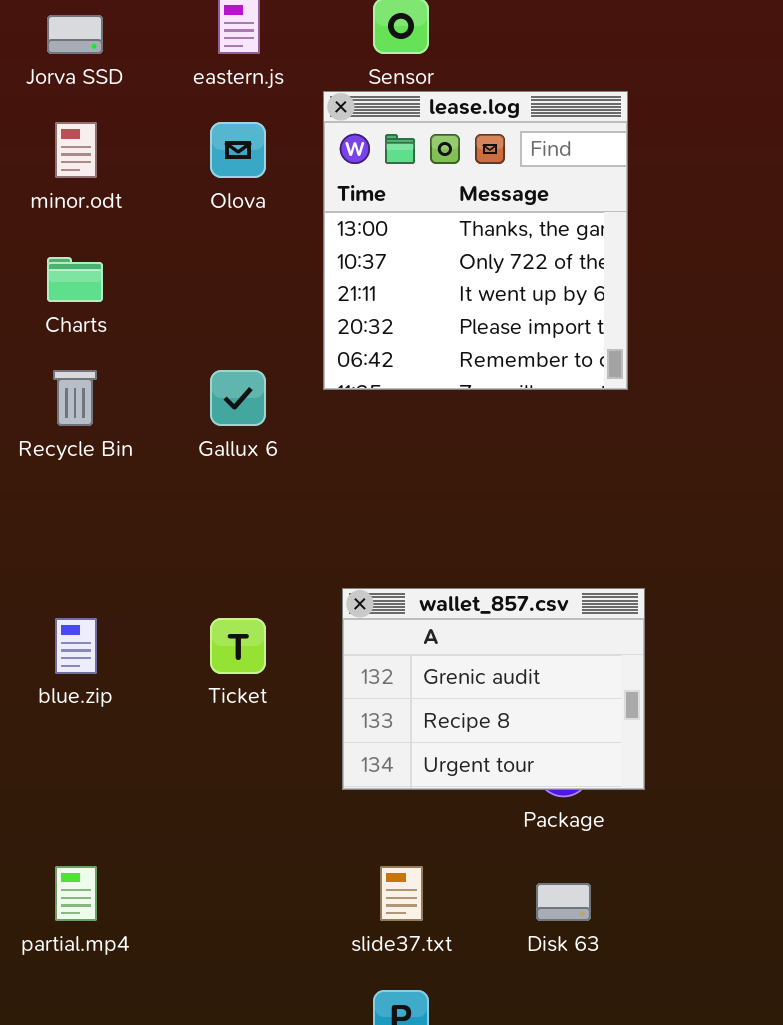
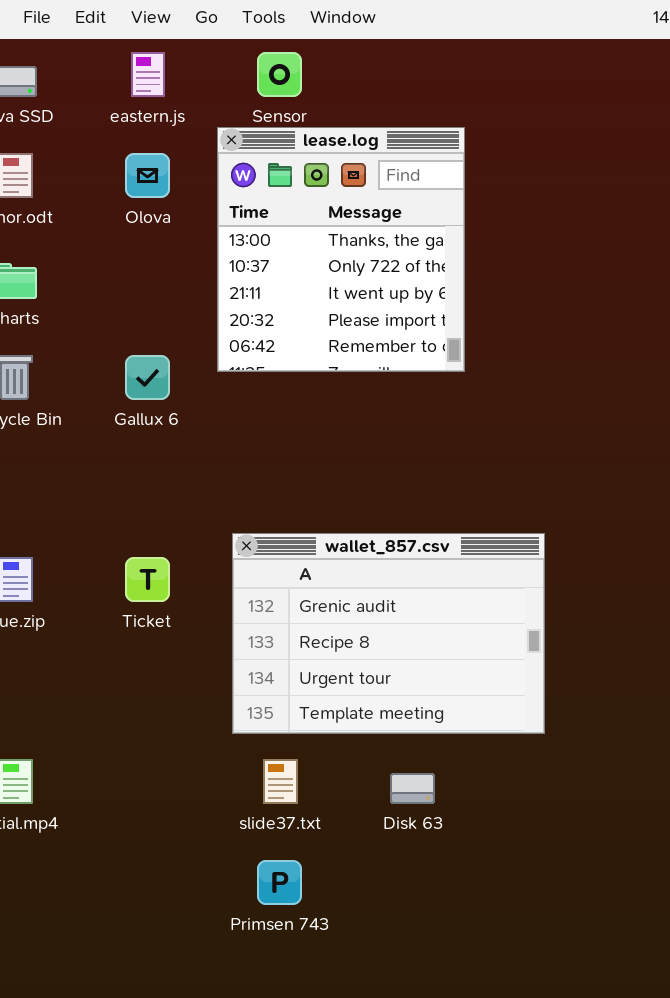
wallet_857.csv: [342,588,645,790] -> [232,533,545,734], resized

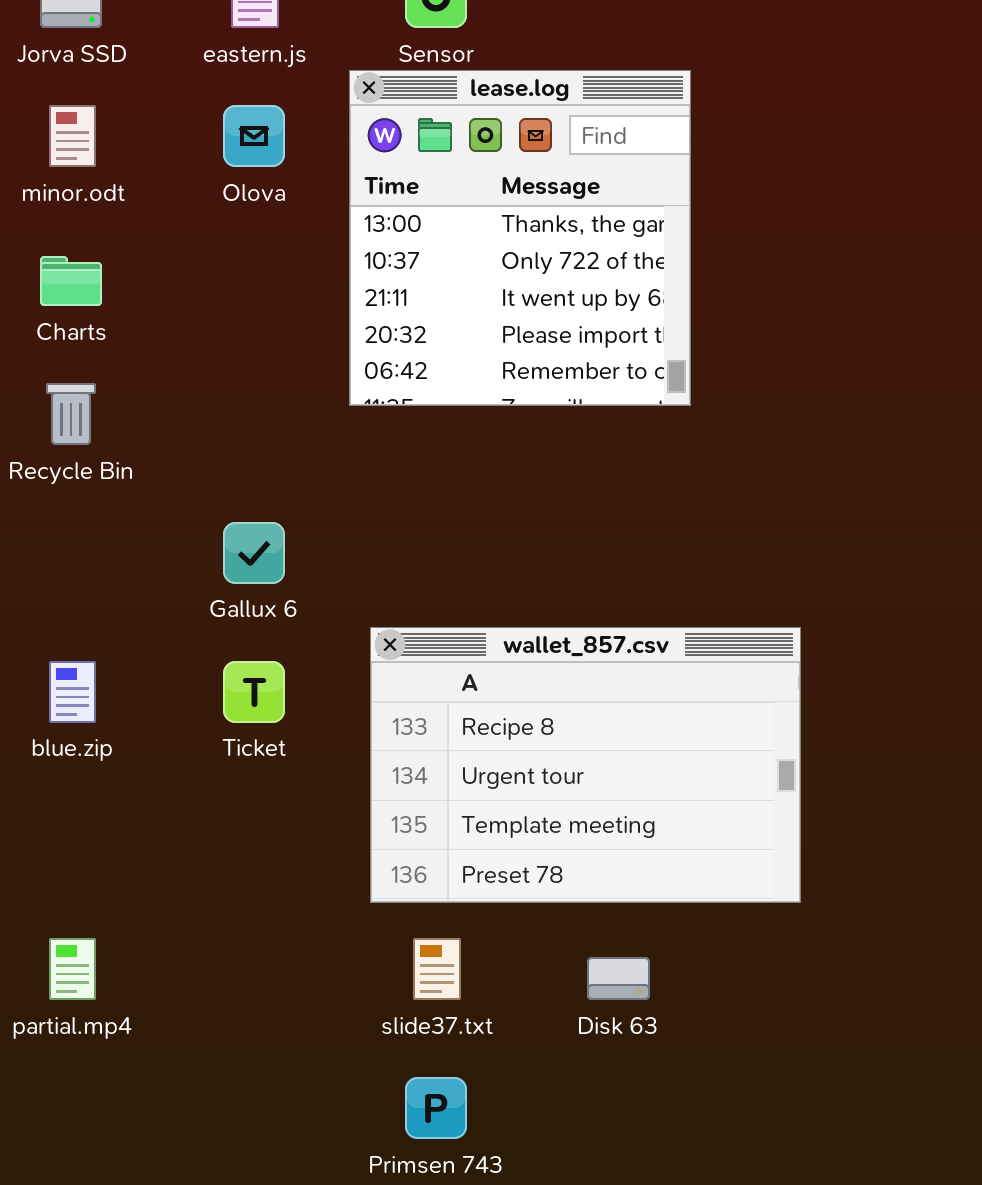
Gallux 6: [125,355,170,400] -> [223,522,285,584], moved
wallet_857.csv: [232,533,545,734] -> [370,627,801,903], scrolled down 1 row

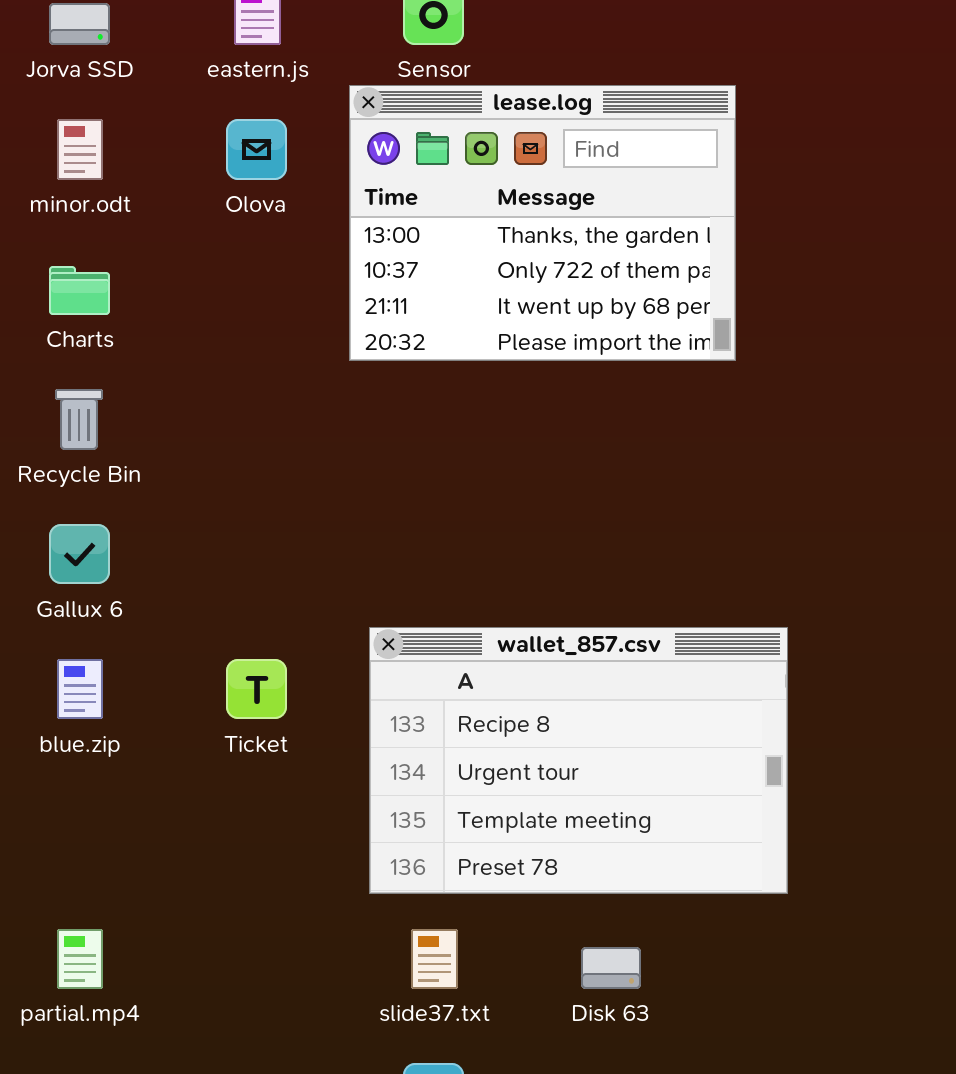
lease.log: [349,70,691,406] -> [349,85,736,361], resized
Gallux 6: [223,522,285,584] -> [49,524,110,584], moved

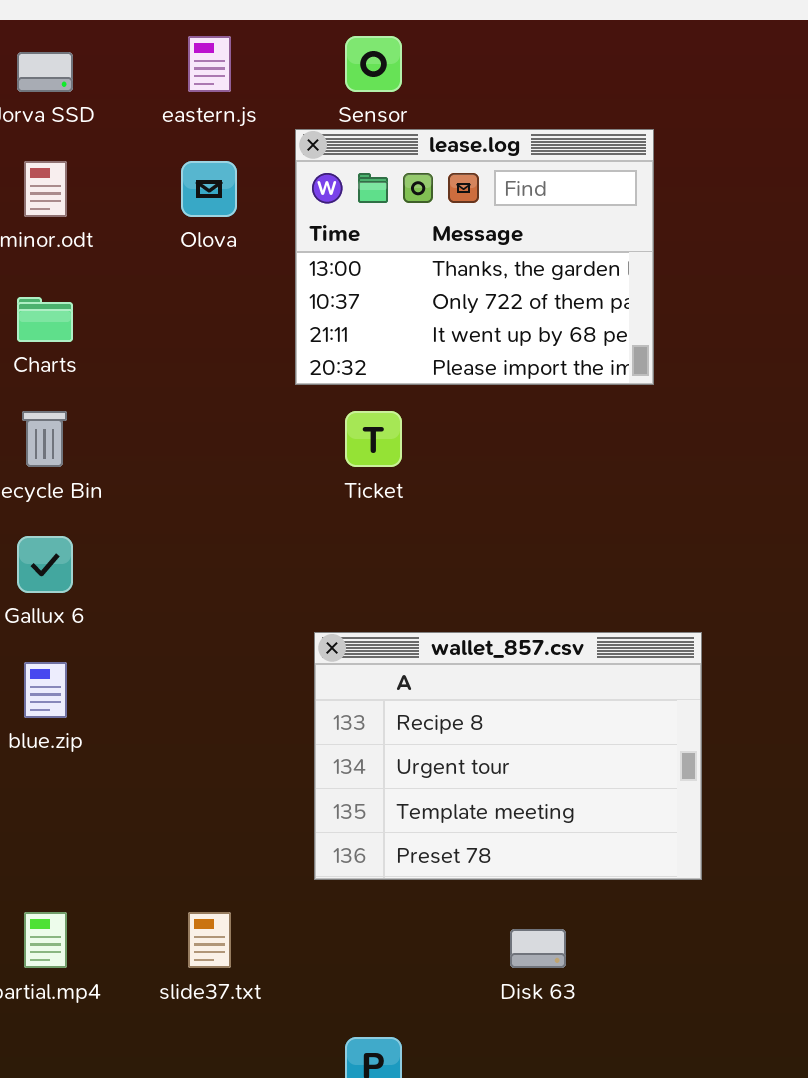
Ticket: [226,659,287,719] -> [345,411,402,467], moved
slide37.txt: [411,929,458,989] -> [188,912,231,968], moved

